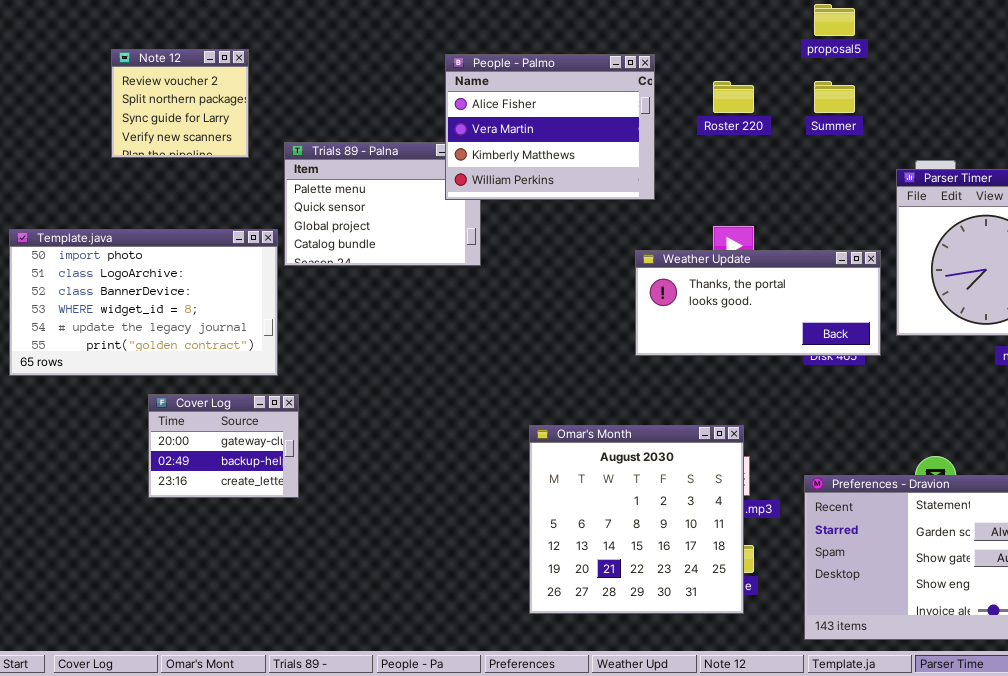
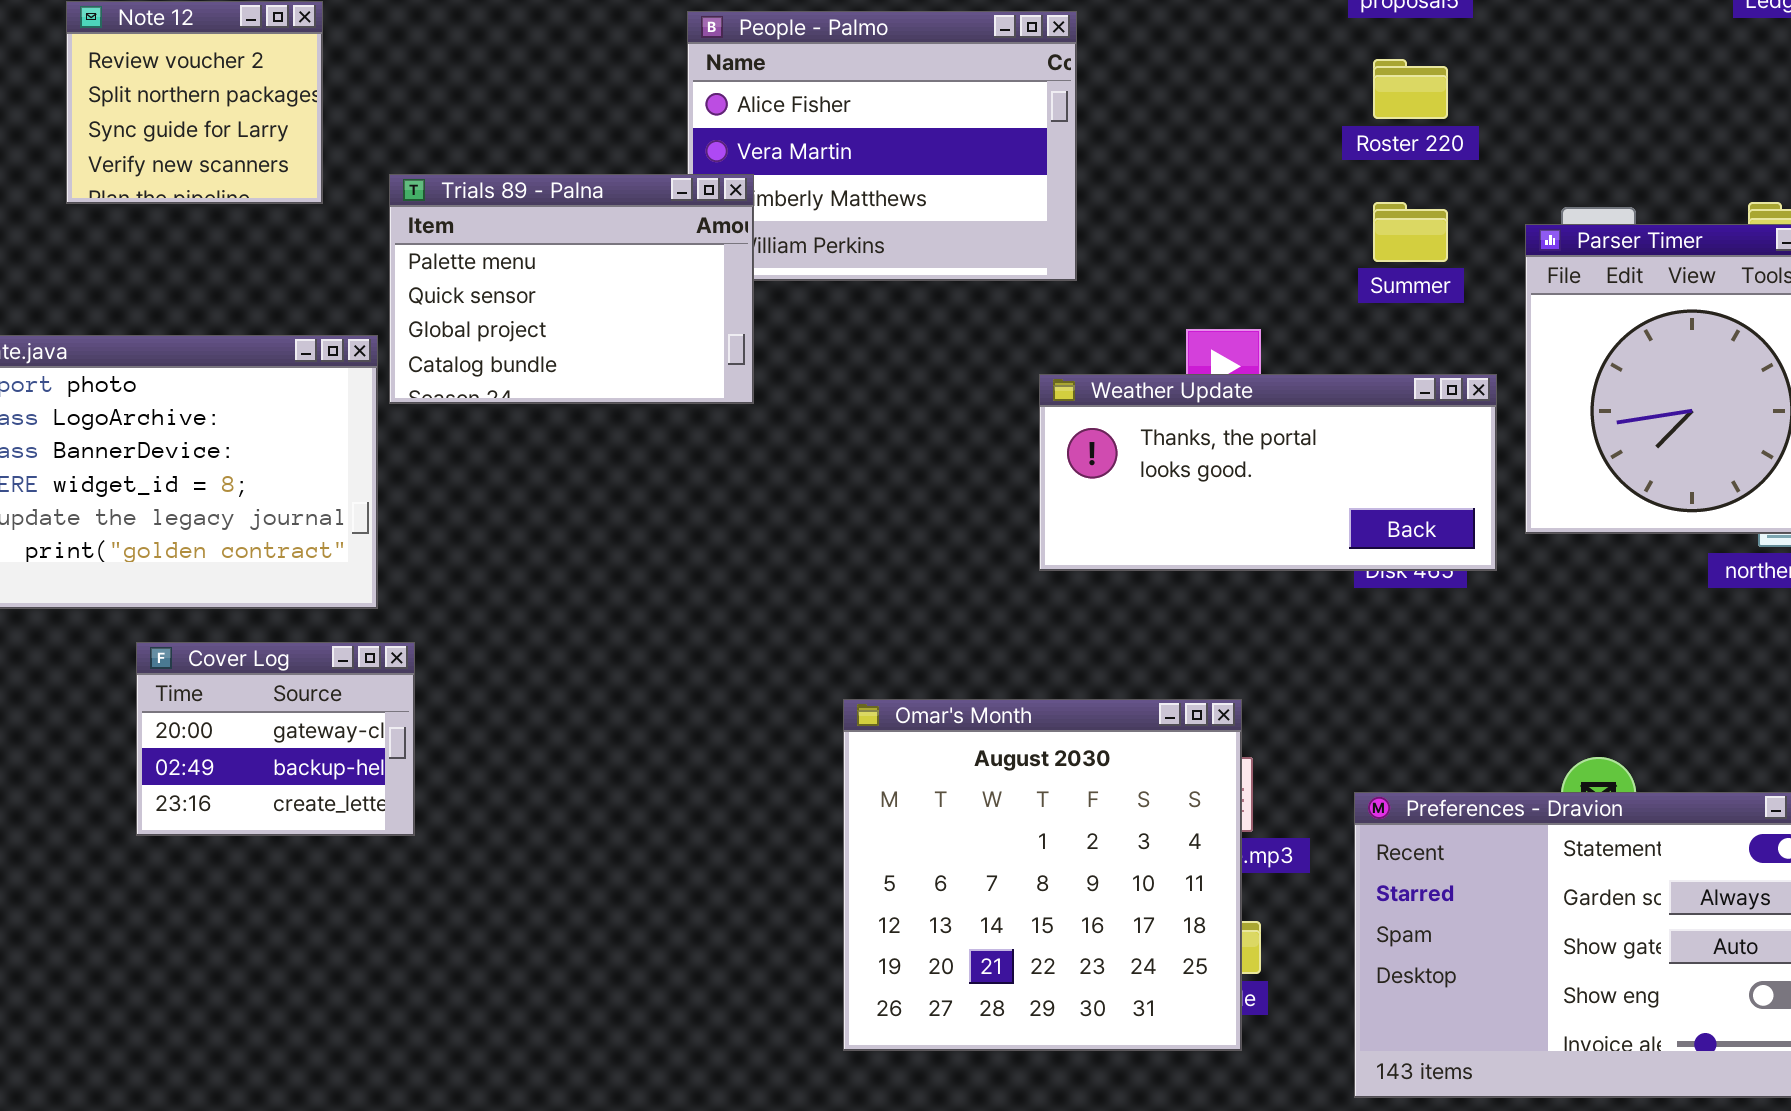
Roster 220: [713,81,754,113] -> [1373,59,1448,119], moved
Summer: [814,81,855,113] -> [1373,202,1448,262], moved
Trials 89 - Palna: [284,142,481,266] -> [389,174,754,404], raised

